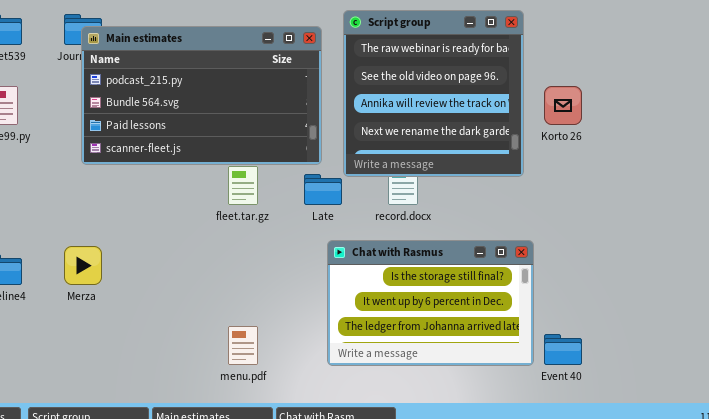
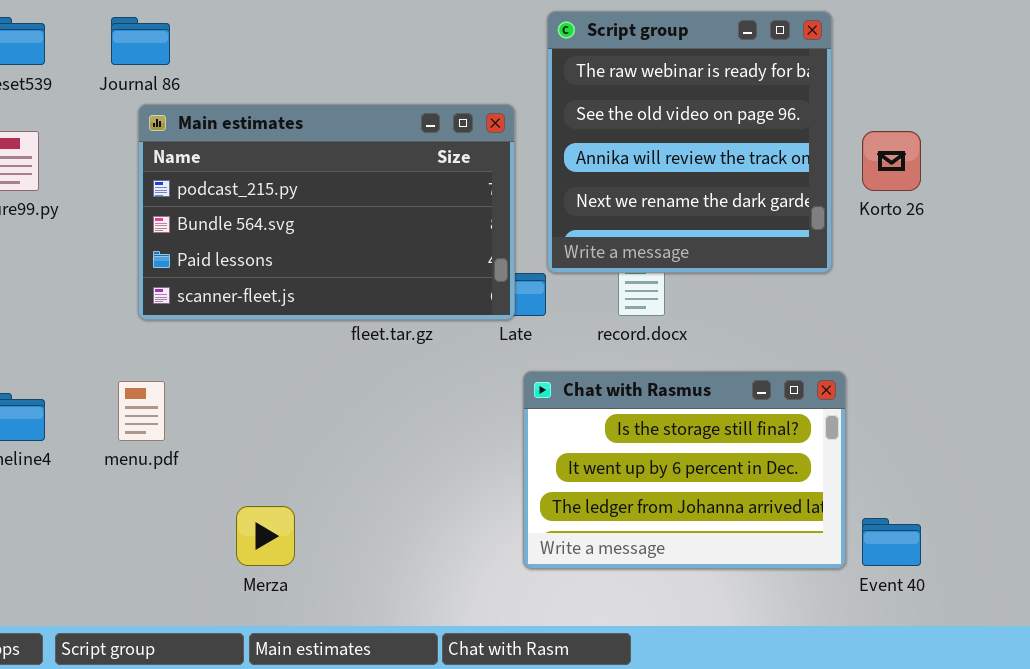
Main estimates: [81,26,322,165] -> [138,104,515,320], moved
Merza: [64,246,102,285] -> [236,506,295,566], moved
menu.pdf: [228,326,258,365] -> [118,381,165,441], moved

